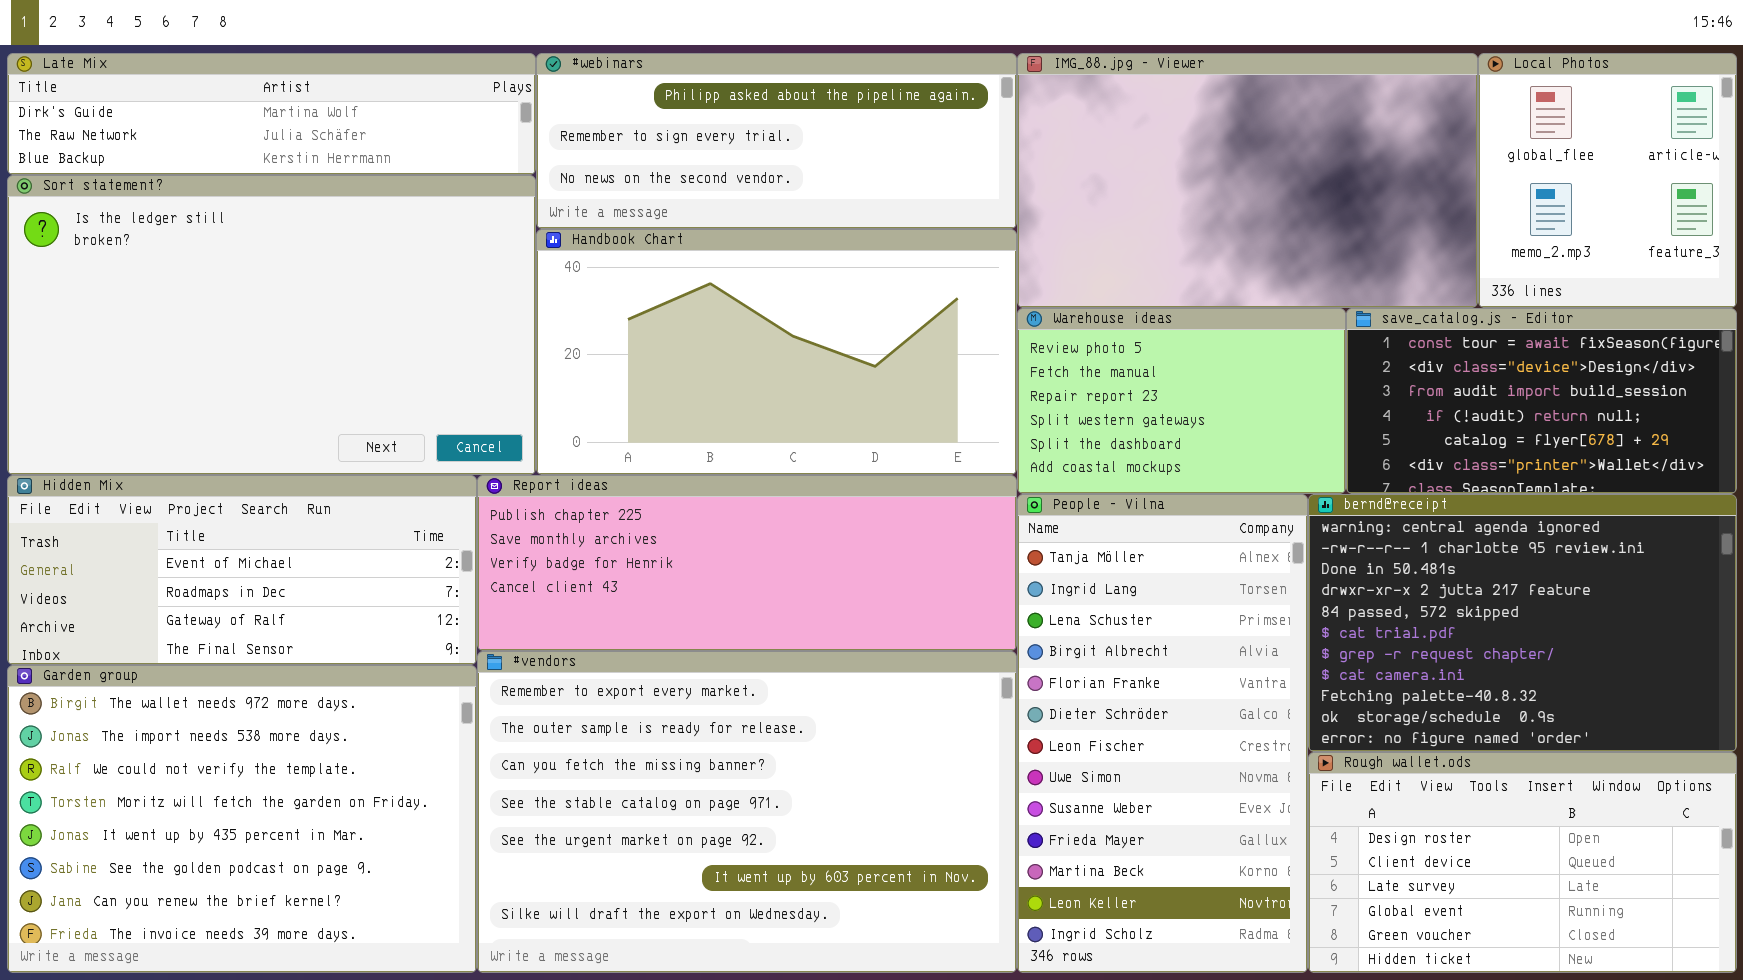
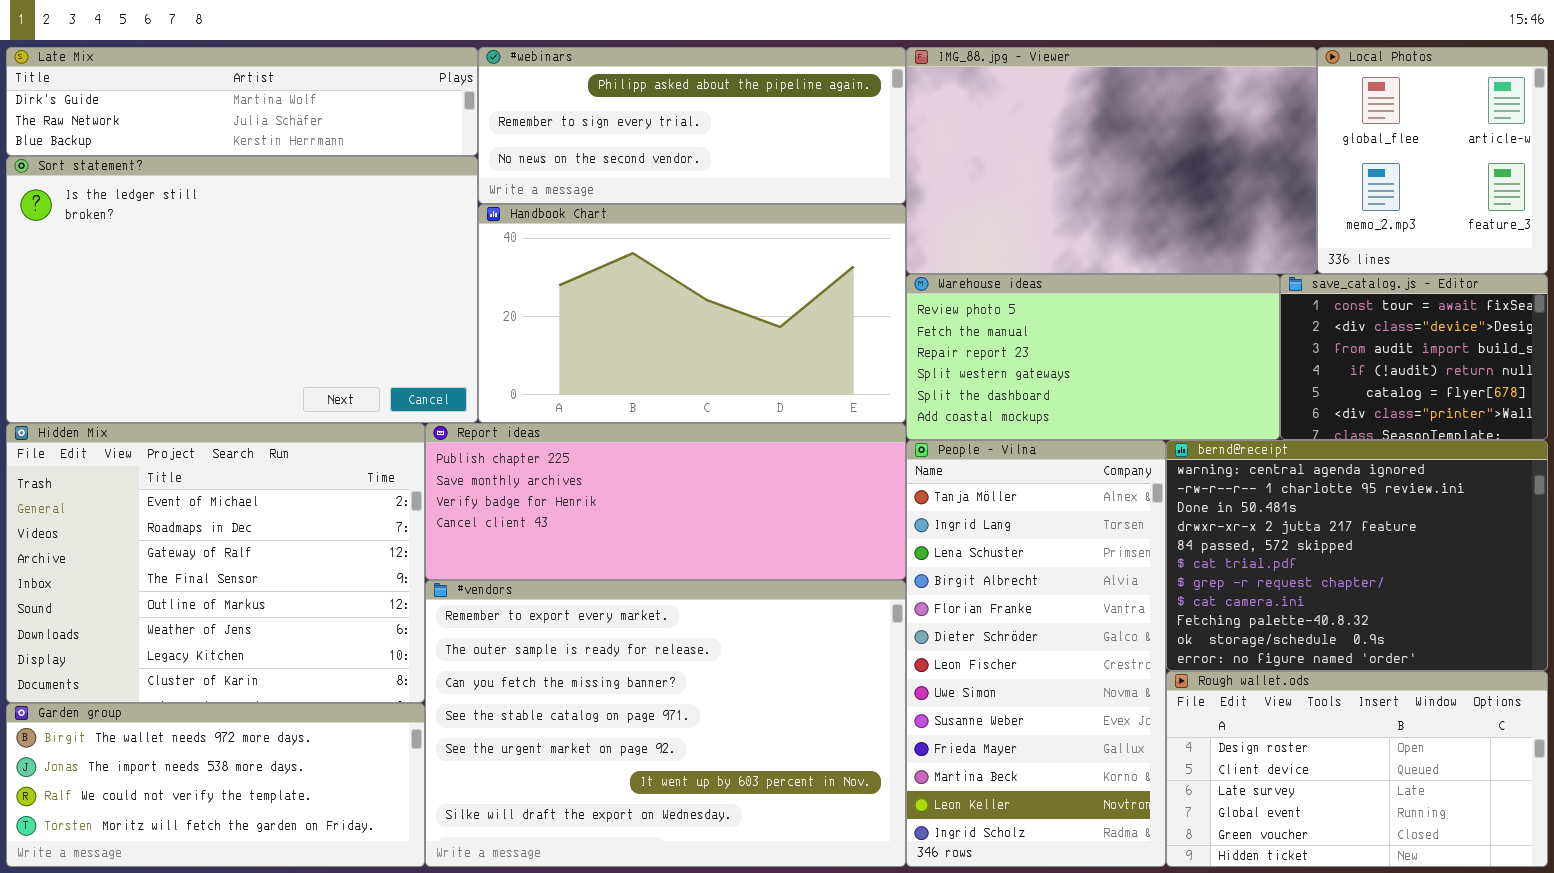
Warehouse ideas: [1017,308,1346,494] -> [906,274,1280,440], resized
save_catalog.js - Editor: [1346,308,1737,494] -> [1280,274,1548,440], resized
Hidden Mix: [7,475,477,665] -> [6,423,425,703], resized
Garden group: [7,665,477,973] -> [6,703,425,867], resized

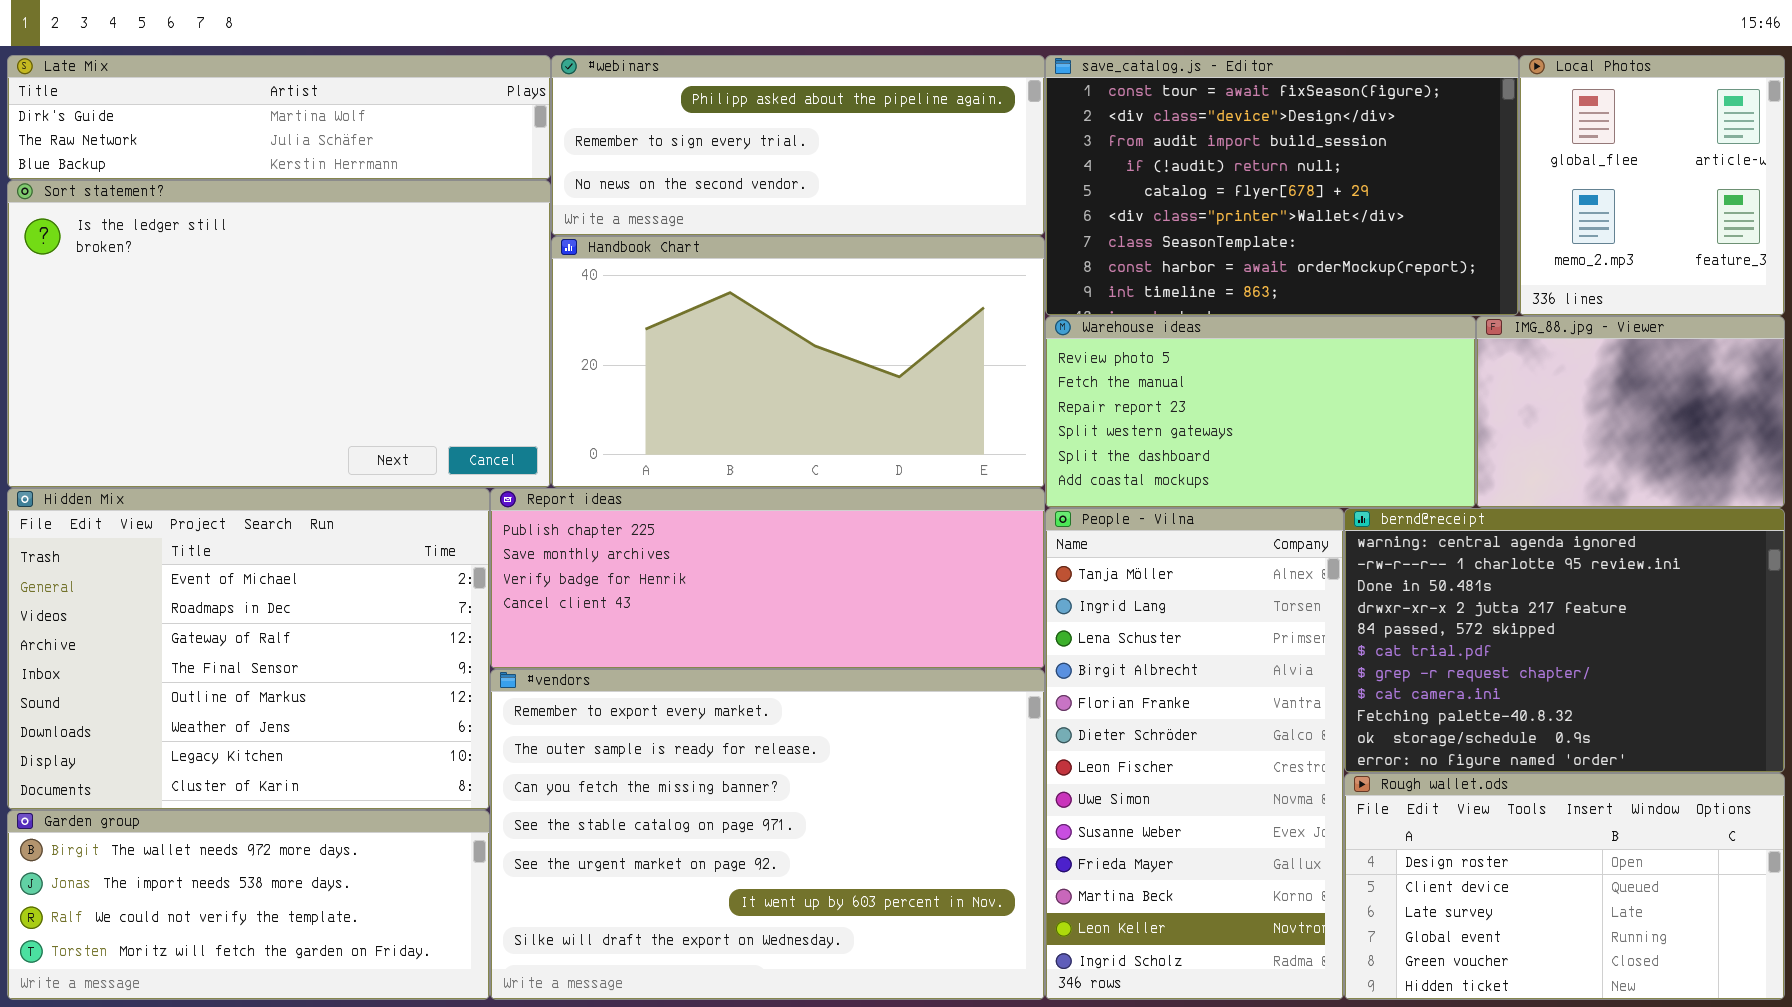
IMG_88.jpg - Viewer: [906,47,1317,274] -> [1476,316,1785,508], moved, resized
save_catalog.js - Editor: [1280,274,1548,440] -> [1045,55,1519,316], moved, resized

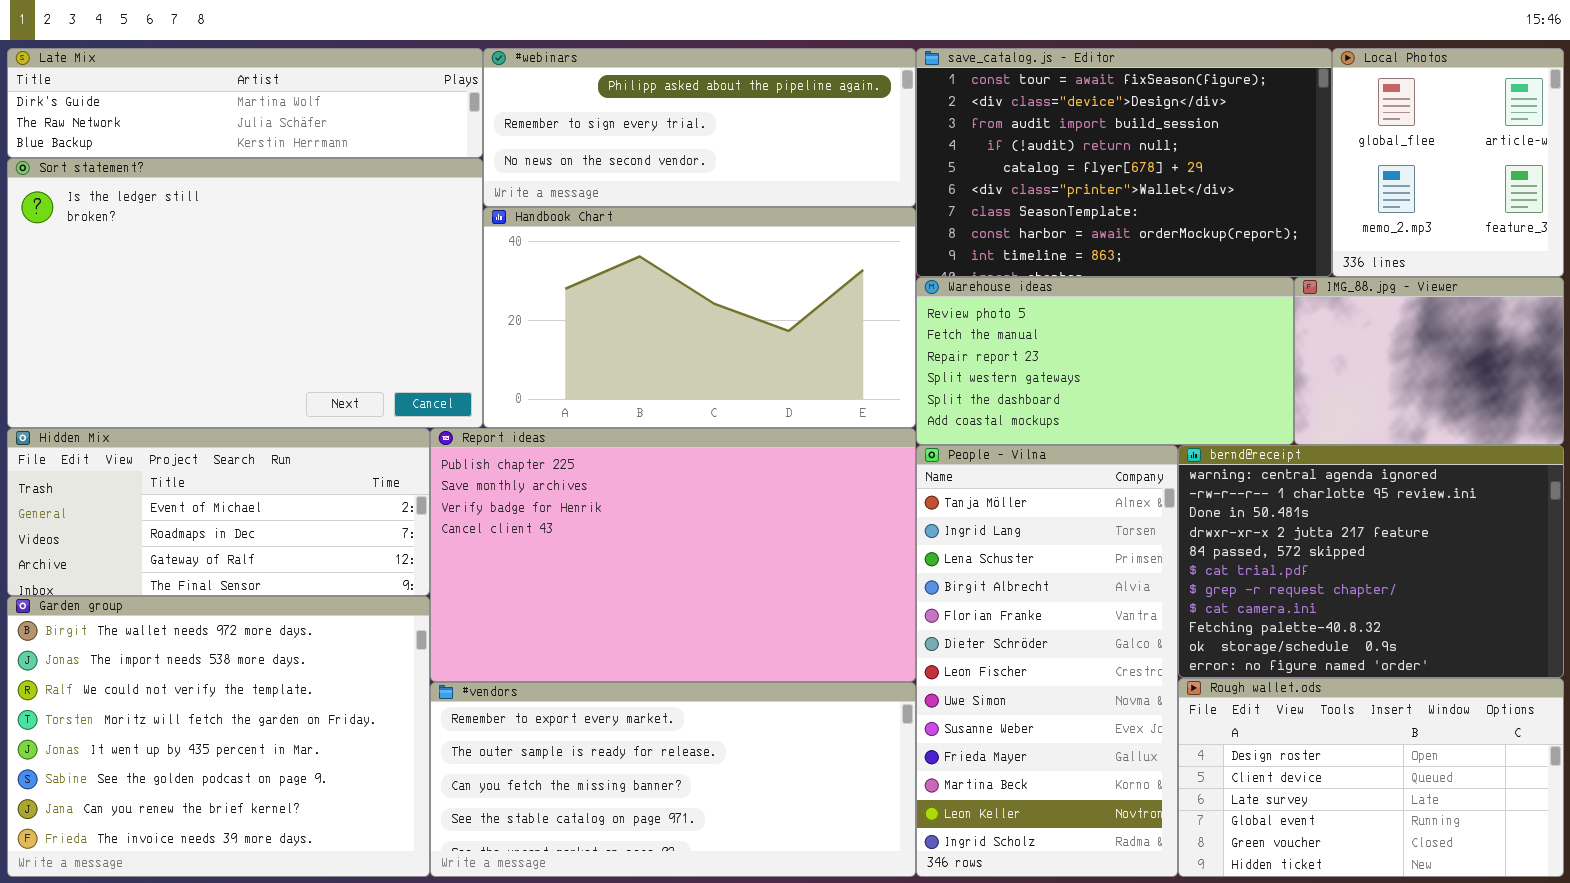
Hidden Mix: [7,488,490,810] -> [7,428,430,596], resized
Report ideas: [490,488,1045,669] -> [430,428,916,682], resized
#vendors: [490,669,1045,1000] -> [430,682,916,877], resized
Garden group: [7,810,490,1000] -> [7,596,430,877], resized

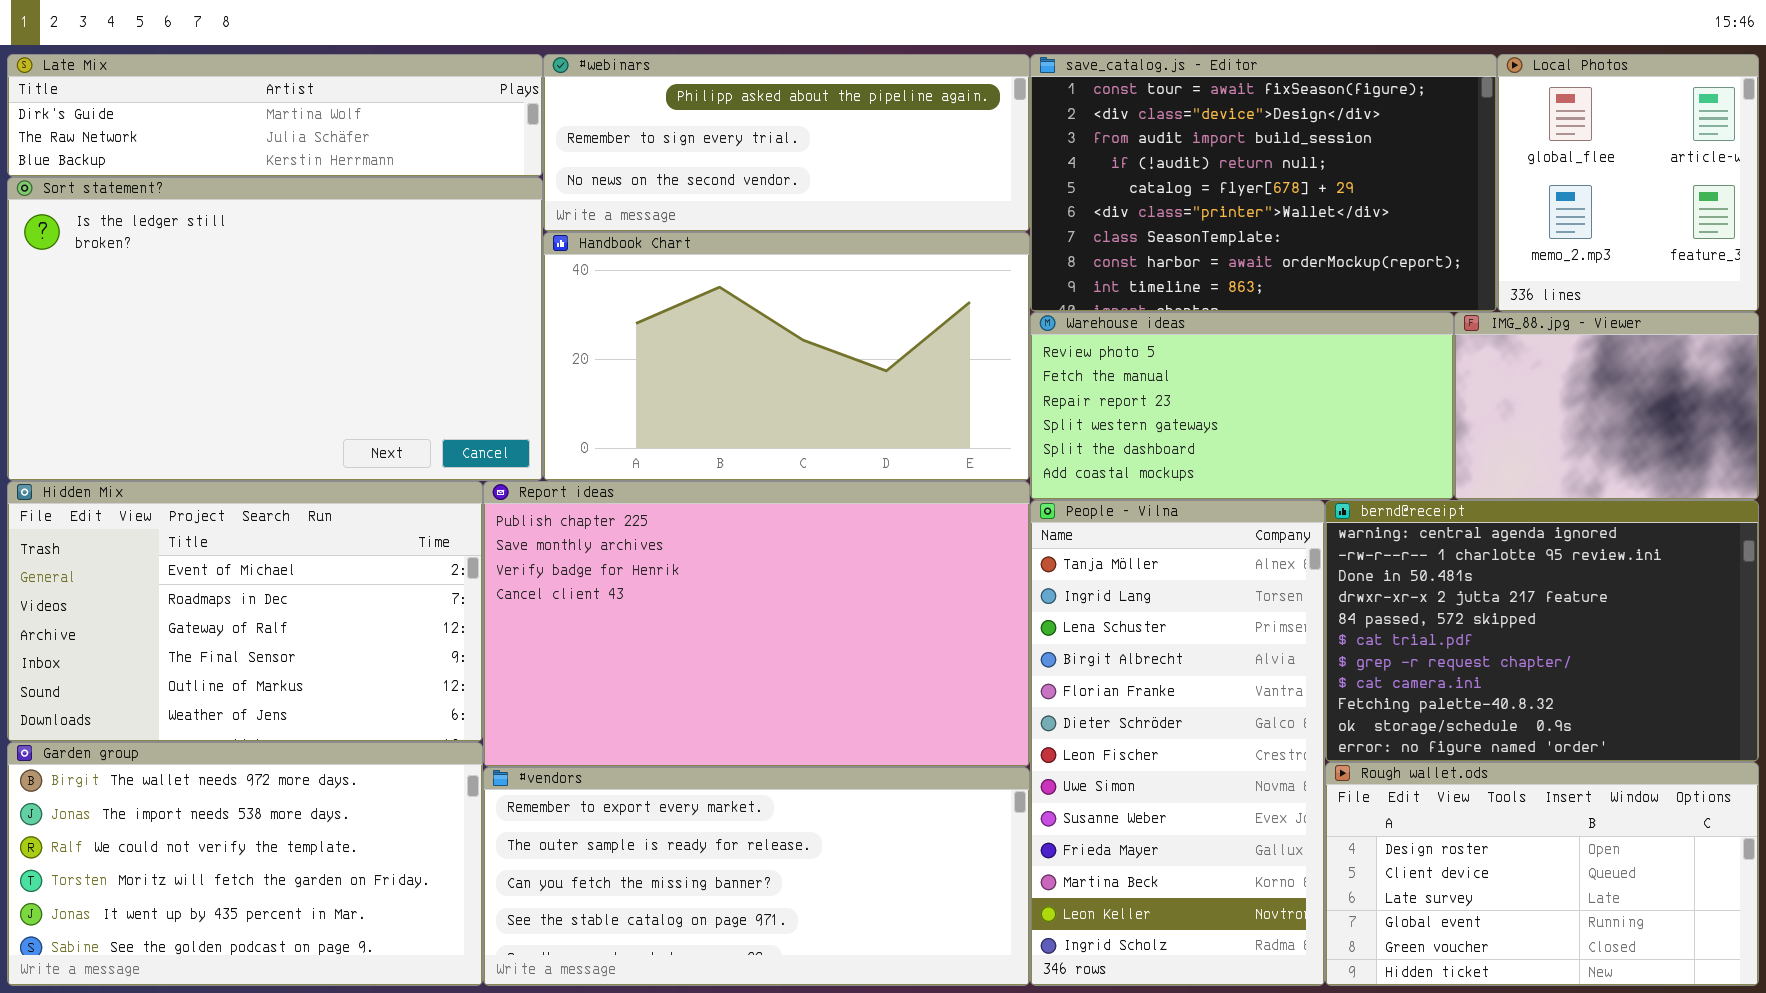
Hidden Mix: [7,428,430,596] -> [7,481,483,742], resized
Garden group: [7,596,430,877] -> [7,742,483,986], resized

